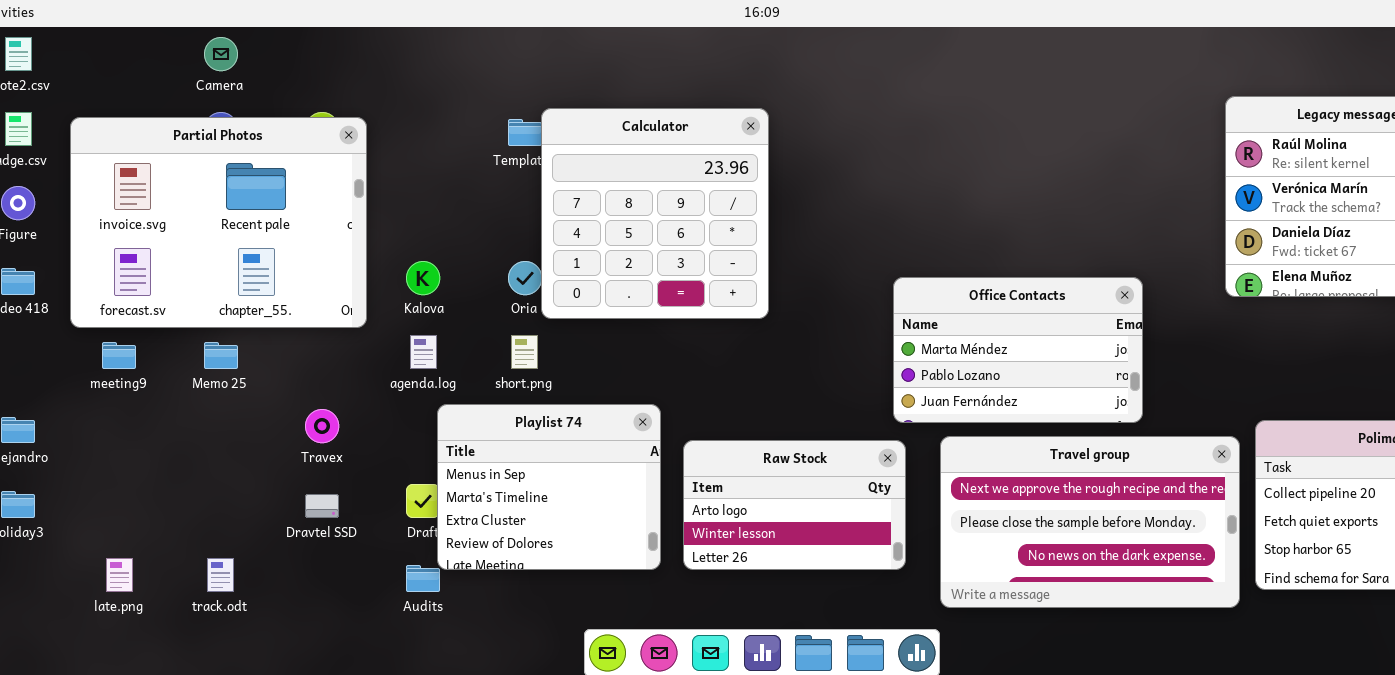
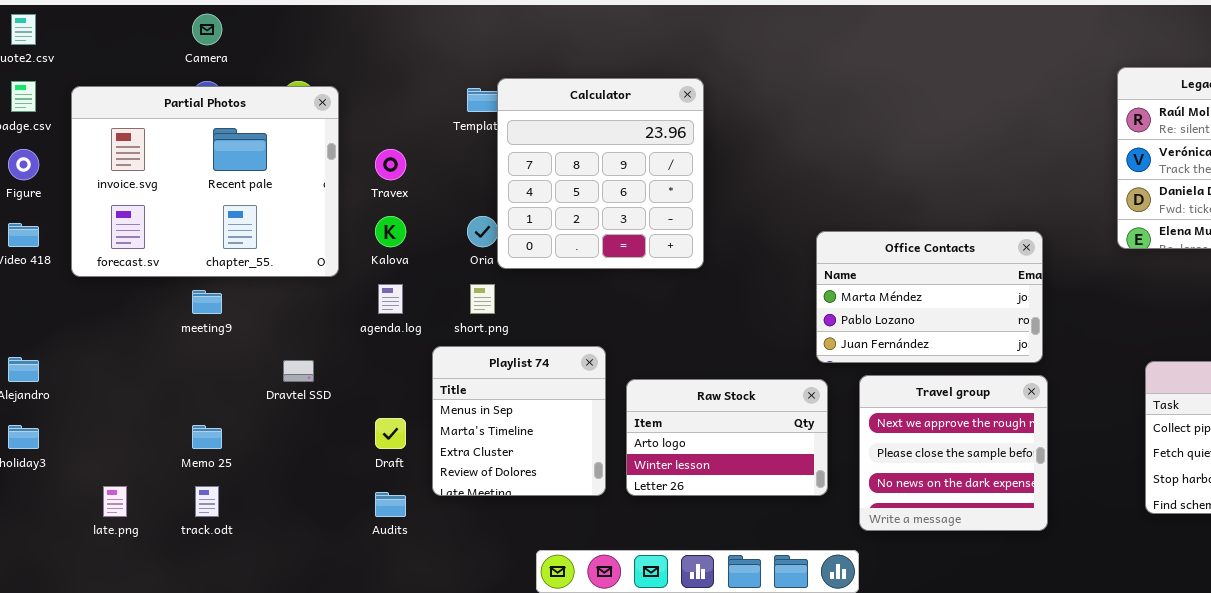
meeting9: [102,342,136,369] -> [192,290,222,314], moved
Memo 25: [204,342,238,369] -> [192,425,222,449], moved
Playlist 74: [437,404,661,570] -> [432,346,606,496], resized
Travex: [305,409,339,443] -> [375,149,406,180], moved
Travel group: [940,436,1240,608] -> [859,375,1048,531], resized
Dravtel SSD: [305,494,339,518] -> [283,360,314,382], moved

